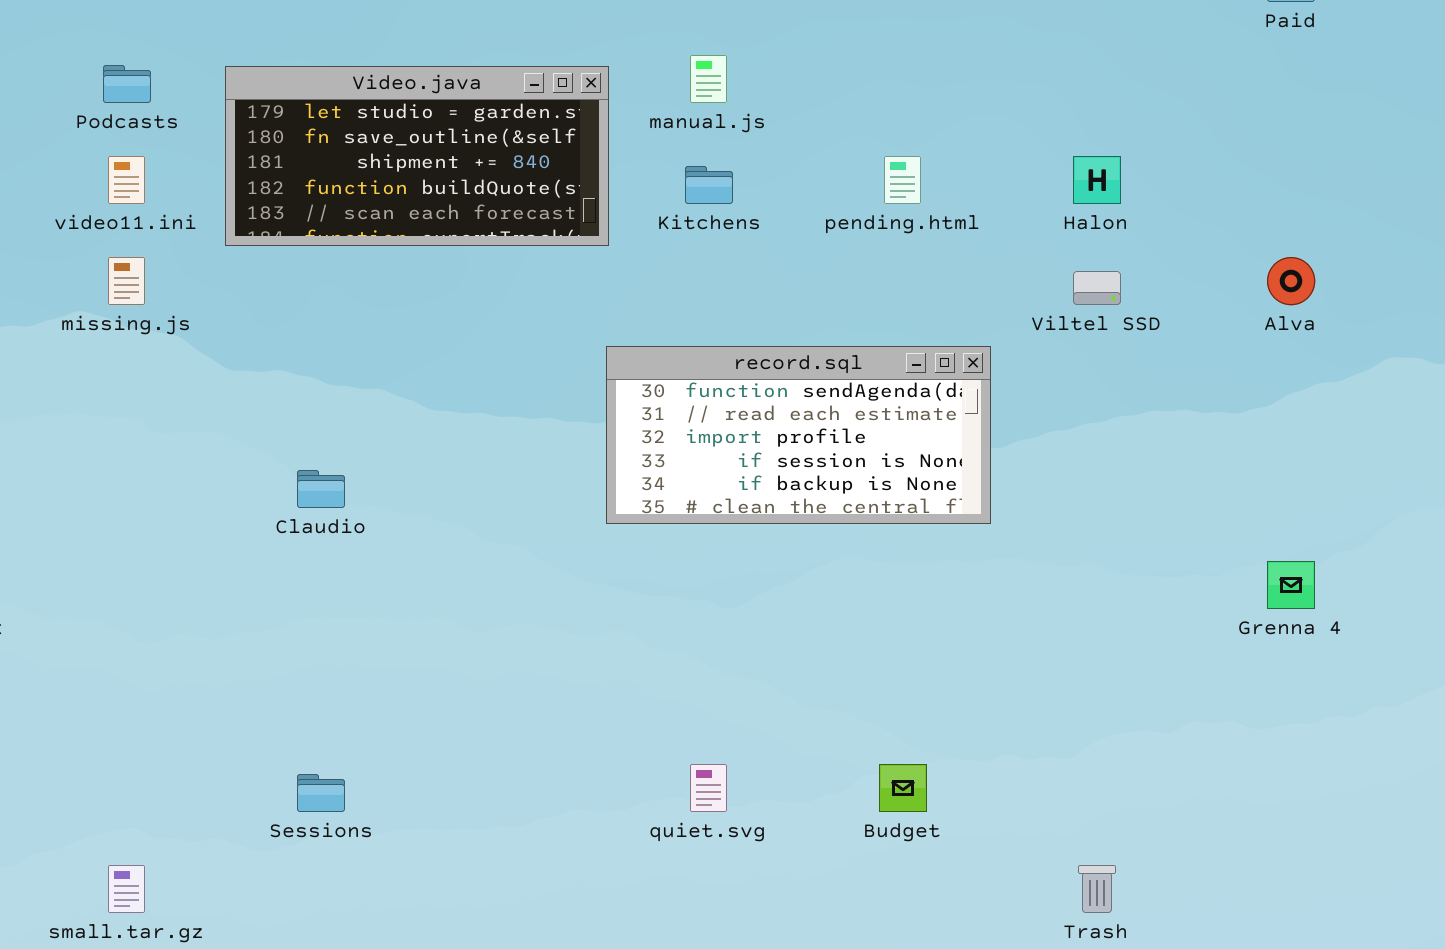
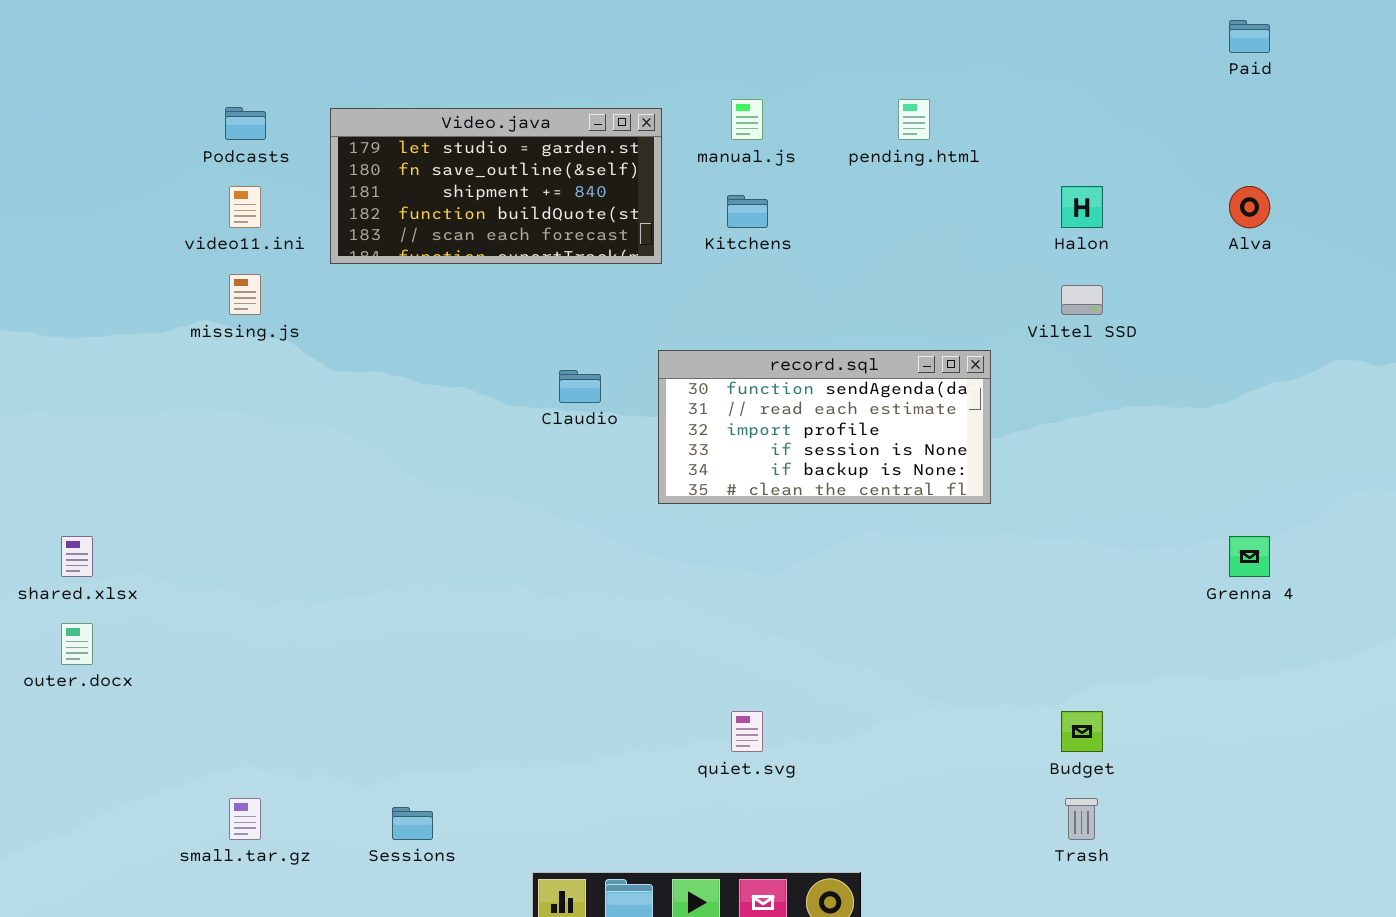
pending.html: [884,156,921,204] -> [898,99,930,140], moved
Alva: [1267,257,1315,305] -> [1229,186,1270,228], moved
Claudio: [297,470,345,508] -> [559,370,601,403], moved
Budget: [879,764,927,812] -> [1061,711,1103,752], moved
Sessions: [297,774,345,812] -> [392,807,433,840], moved

